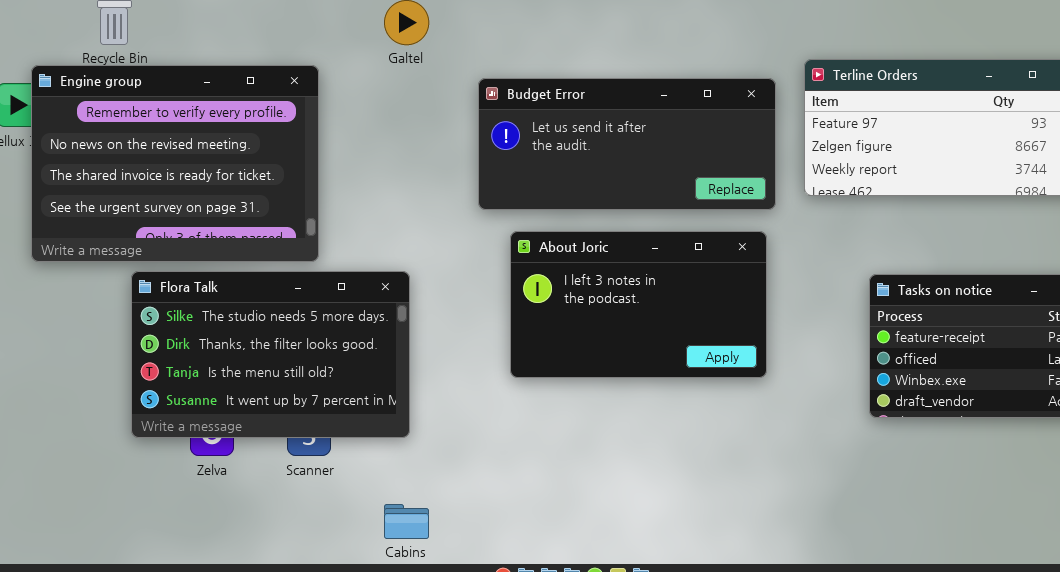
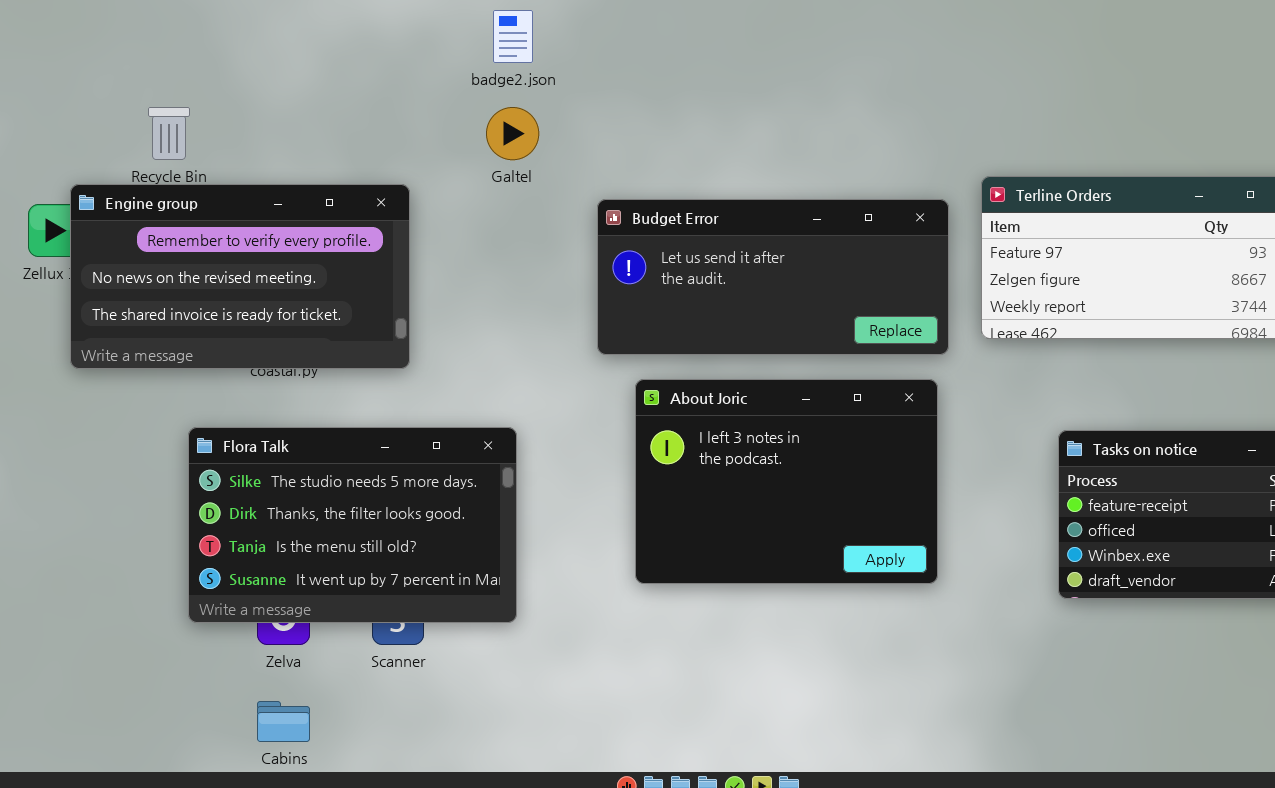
Engine group: [31,65,319,262] -> [70,184,410,369], resized
About Joric: [510,231,767,378] -> [635,379,938,584], resized
Cabins: [384,504,429,539] -> [257,701,310,742], moved

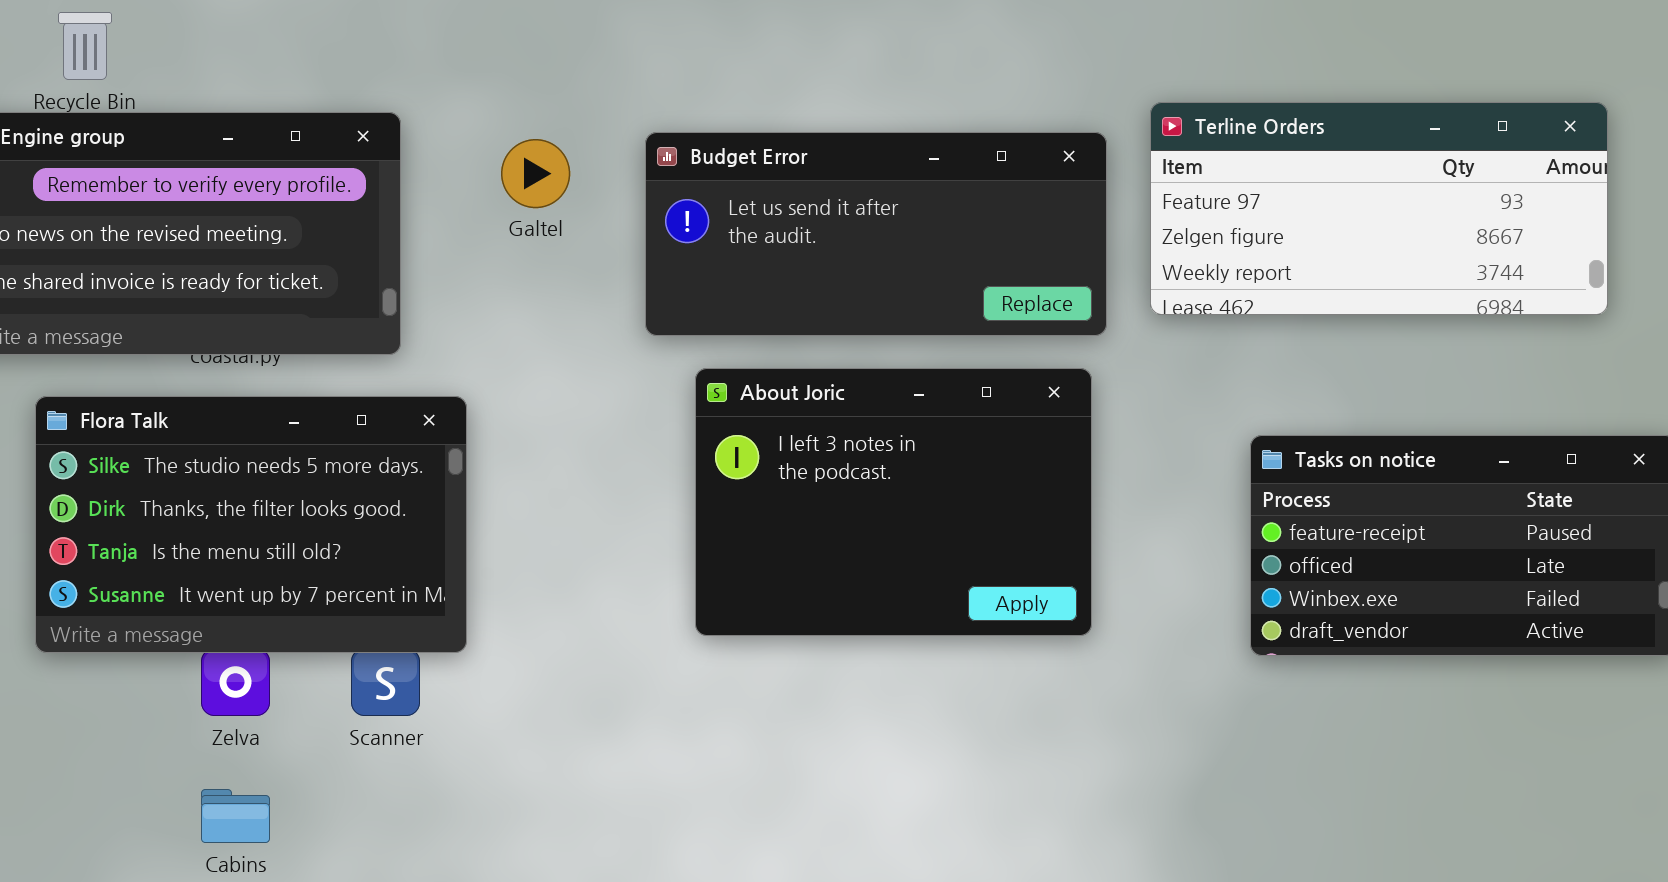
Galtel: [486,107,539,160] -> [501,139,570,208], moved
Flora Talk: [188,427,517,623] -> [35,396,467,653], moved

